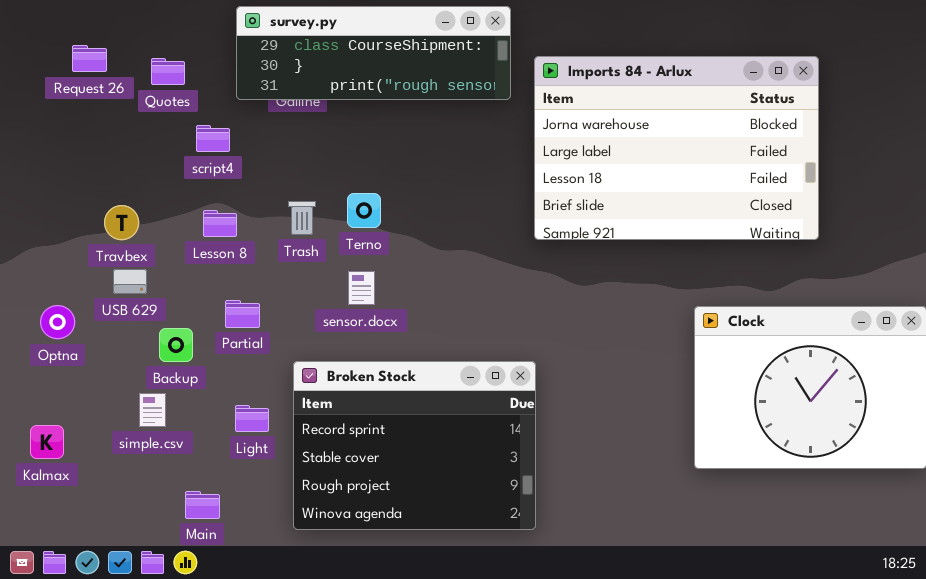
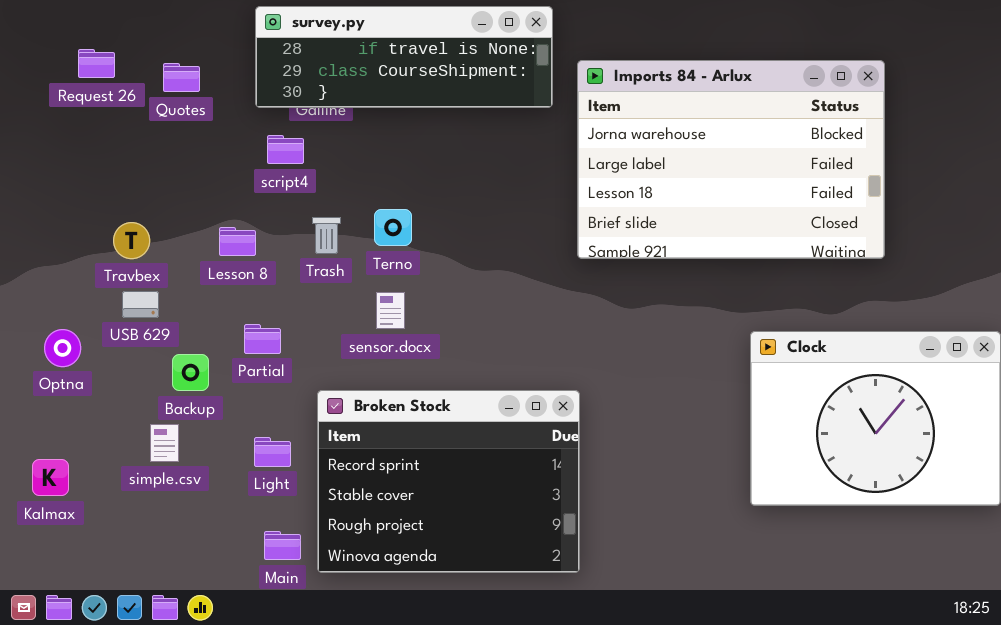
survey.py: [236,6,511,100] -> [255,6,553,108], scrolled up 1 row
script4: [196,125,230,152] -> [267,135,304,164], moved
Main: [185,491,220,519] -> [264,531,301,560], moved

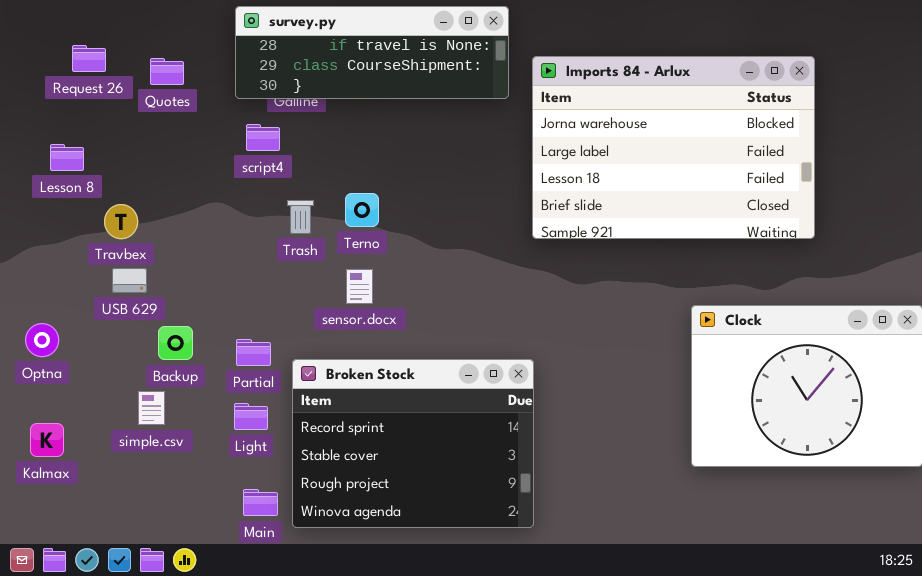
Lesson 8: [219,227,256,256] -> [50,144,84,171], moved
Partial: [244,324,281,354] -> [236,339,271,366], moved
Optna: [44,329,81,367] -> [25,323,59,357], moved

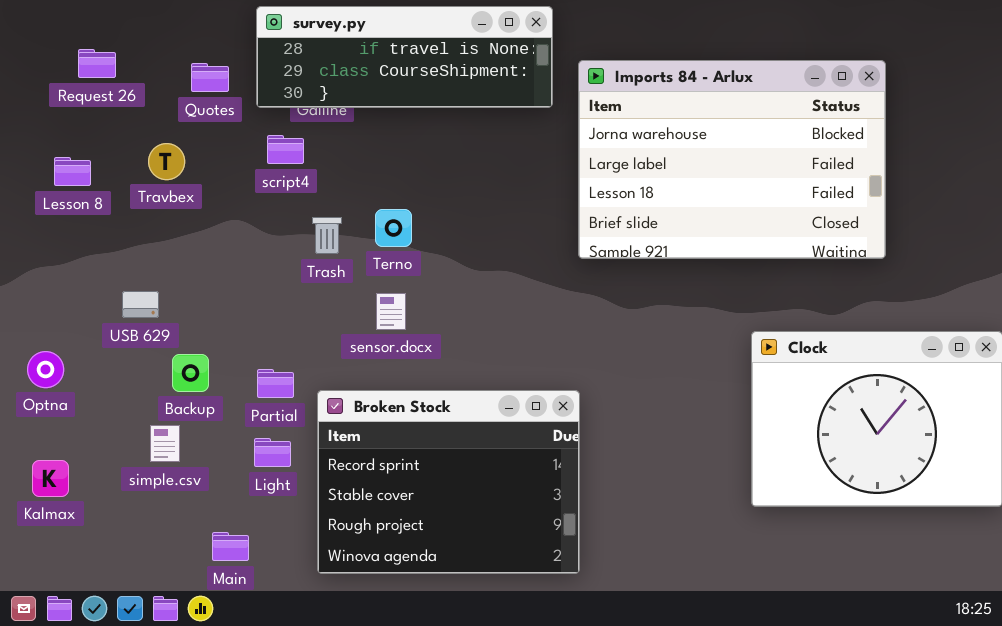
Quotes: [150,58,184,85] -> [191,63,229,92], moved
Travbex: [104,204,138,239] -> [148,143,185,180], moved
Main: [243,489,278,516] -> [212,532,249,561], moved

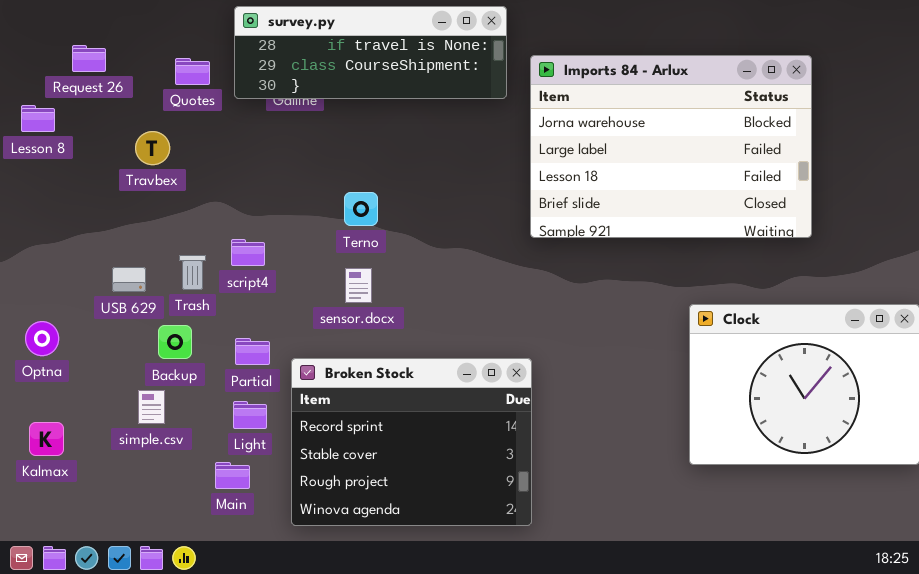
script4: [267,135,304,164] -> [231,239,265,266], moved
Lesson 8: [54,157,91,186] -> [21,105,55,132], moved
Trash: [312,217,342,254] -> [179,255,206,290], moved
Main: [212,532,249,561] -> [215,462,250,489], moved

